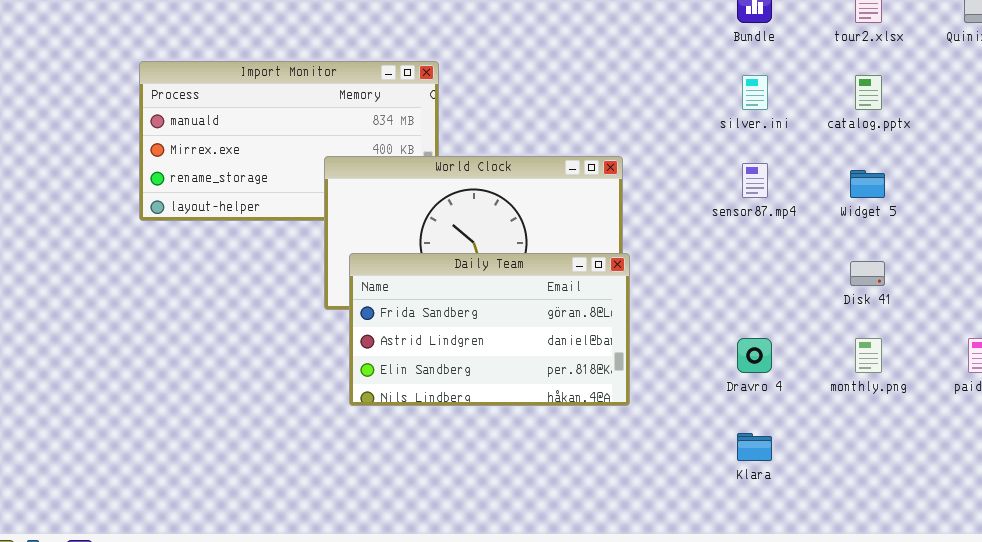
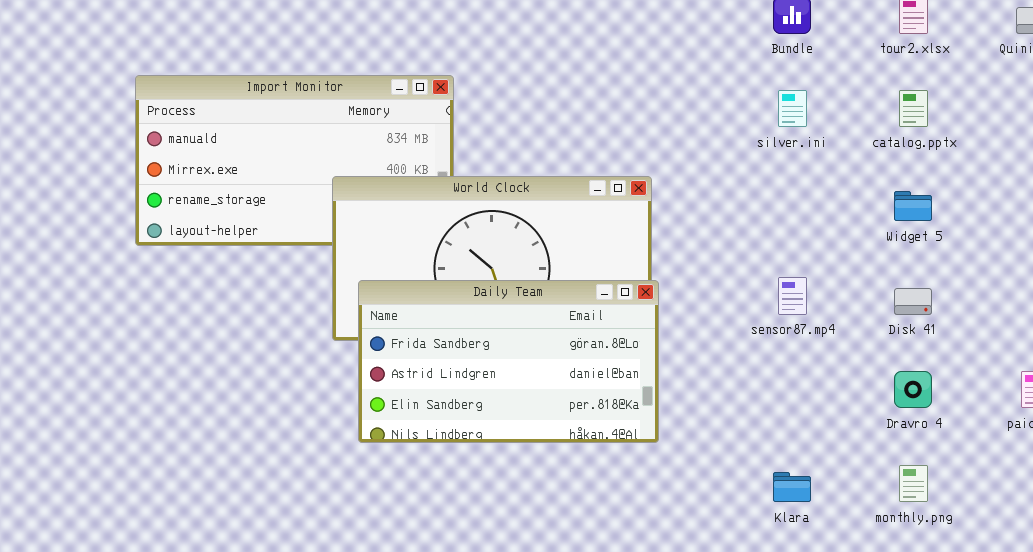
sensor87.mp4: [742,163,768,198] -> [778,277,807,315], moved
Dravro 4: [737,338,772,373] -> [894,371,932,408], moved
monthly.png: [855,338,882,373] -> [899,465,928,502], moved

